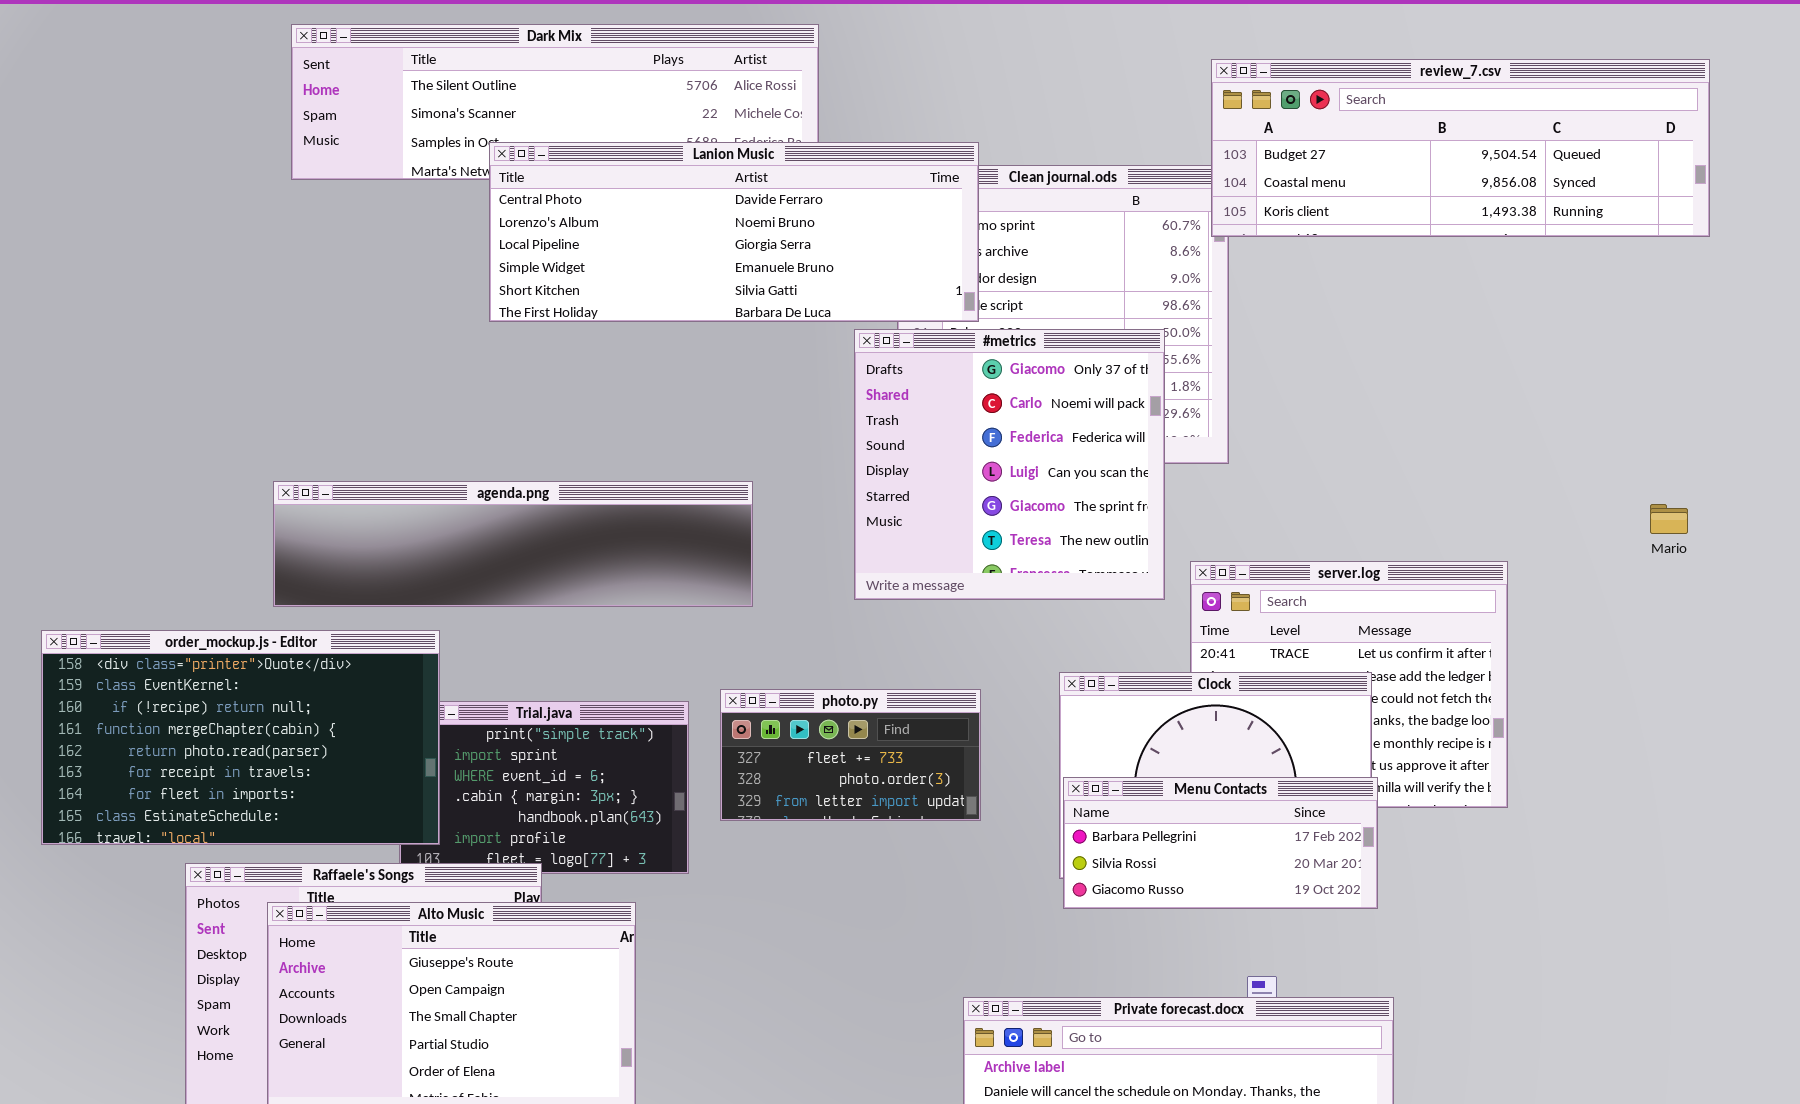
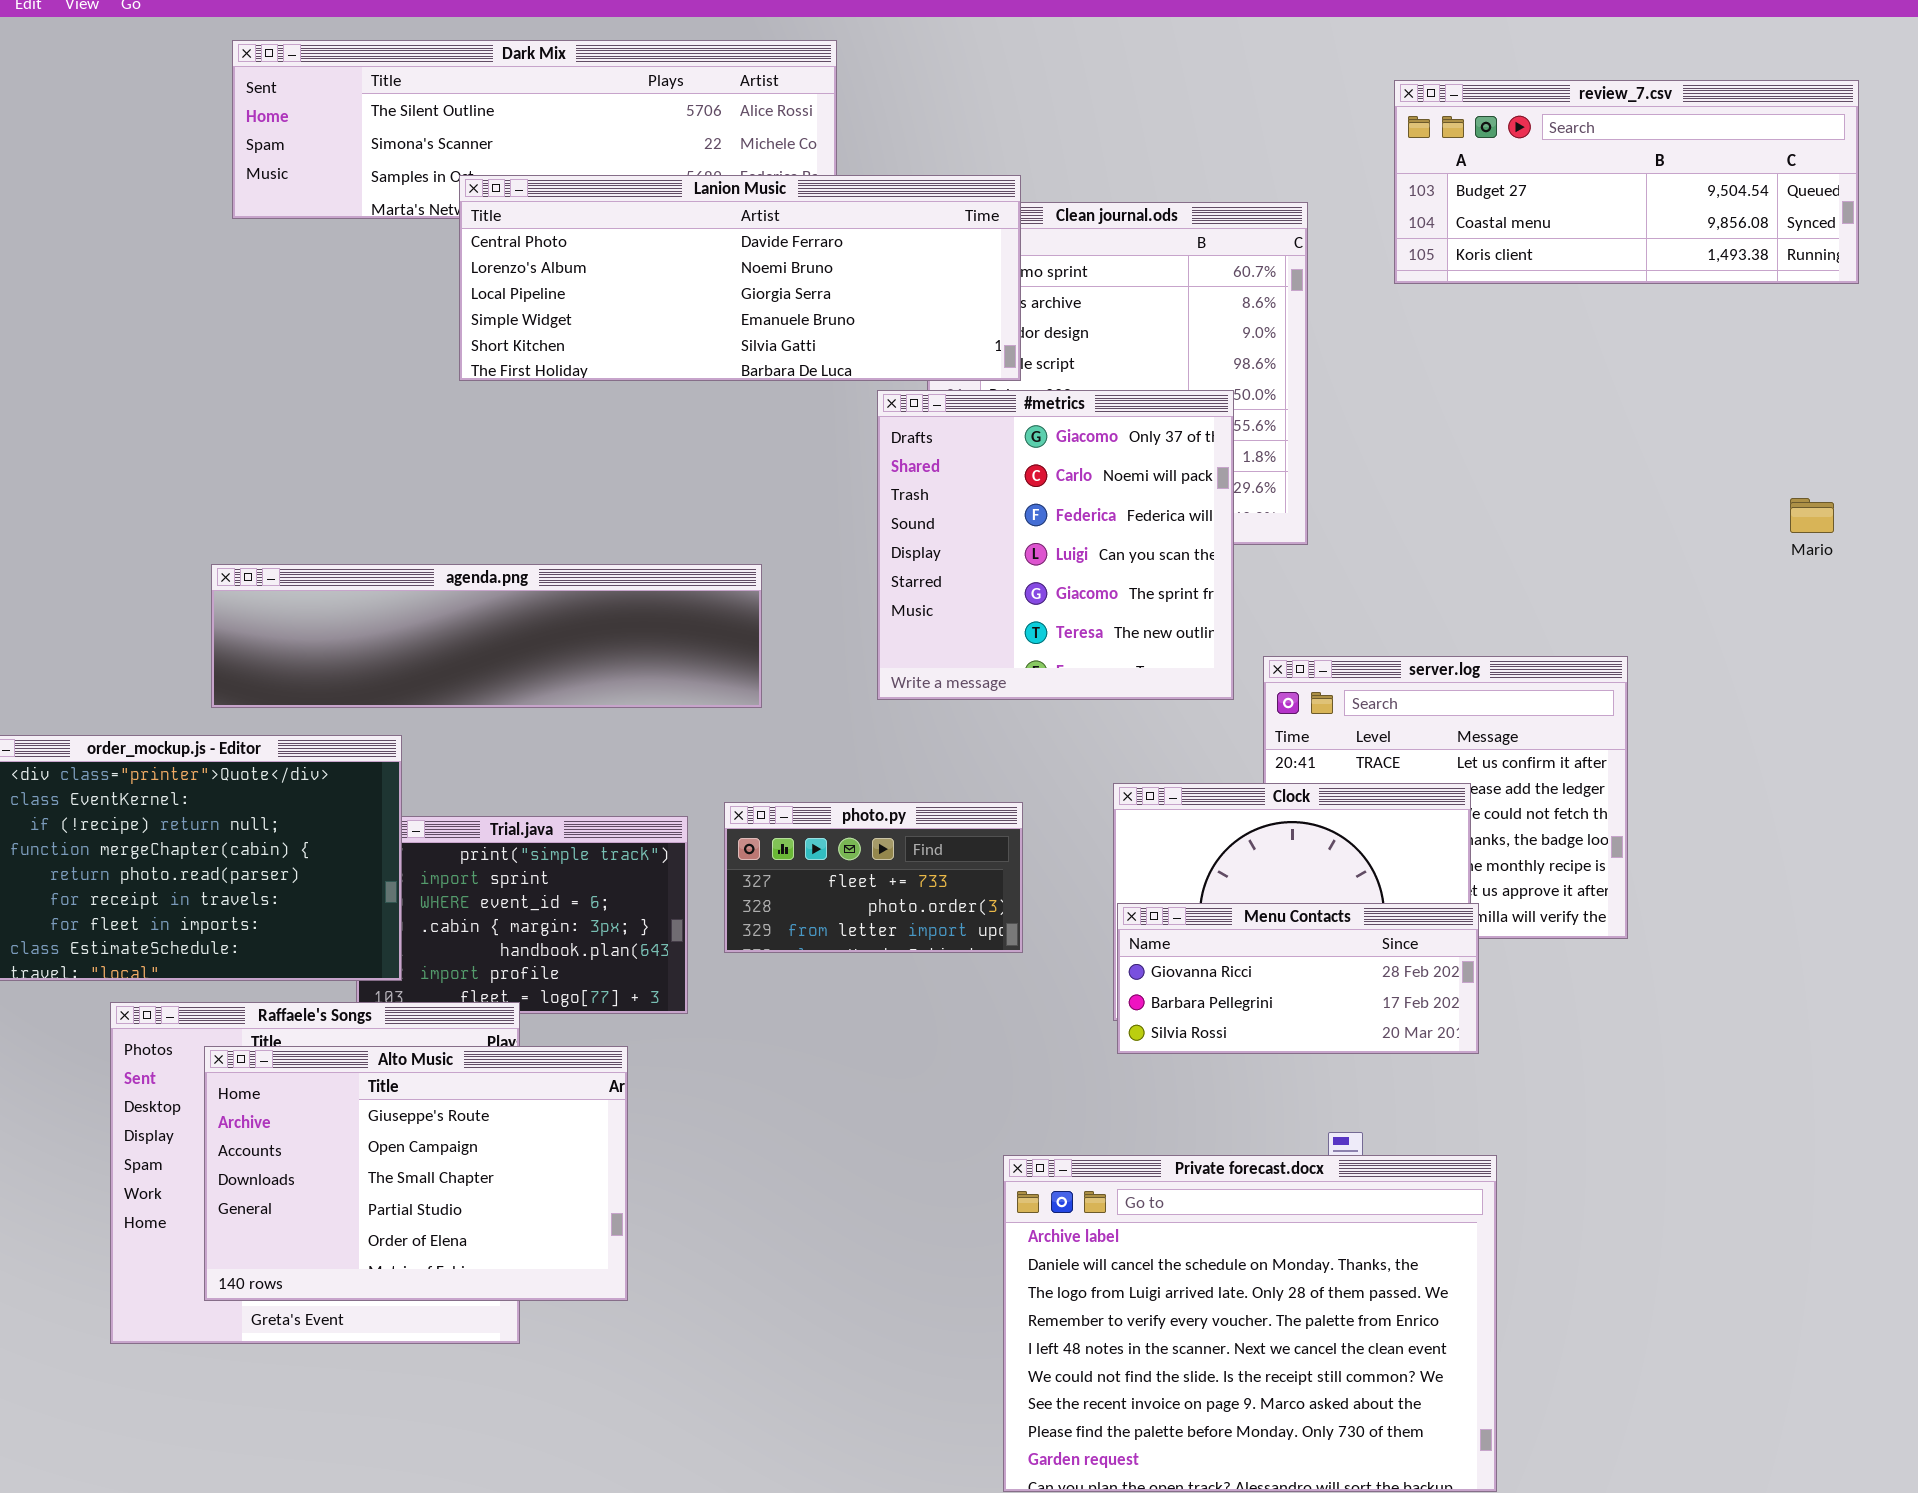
review_7.csv: [1211,59,1710,237] -> [1394,80,1859,284], resized
Mario: [1650,504,1688,534] -> [1790,498,1834,533], moved
Menu Contacts: [1063,777,1378,909] -> [1117,903,1479,1054], scrolled up 1 row

